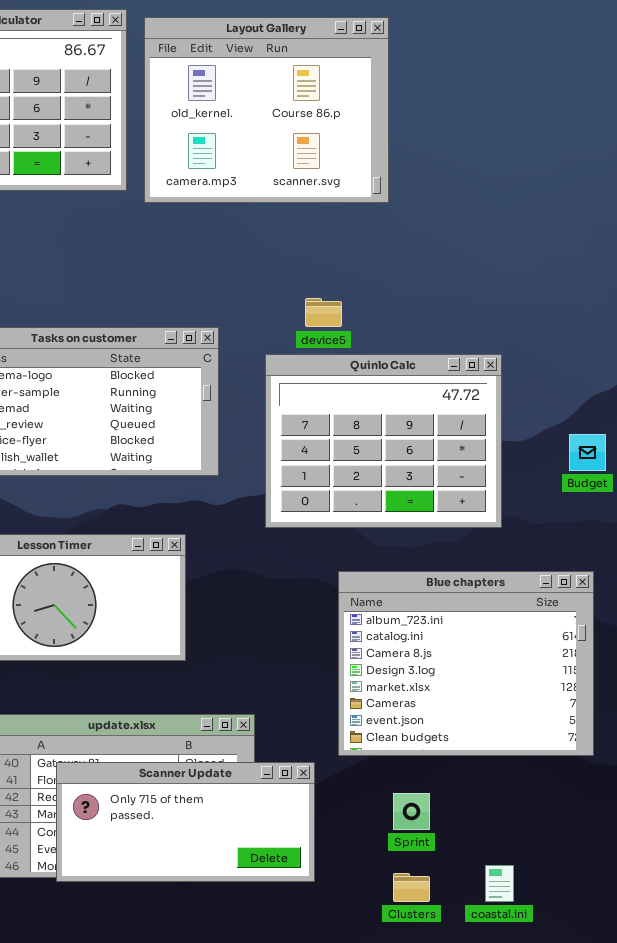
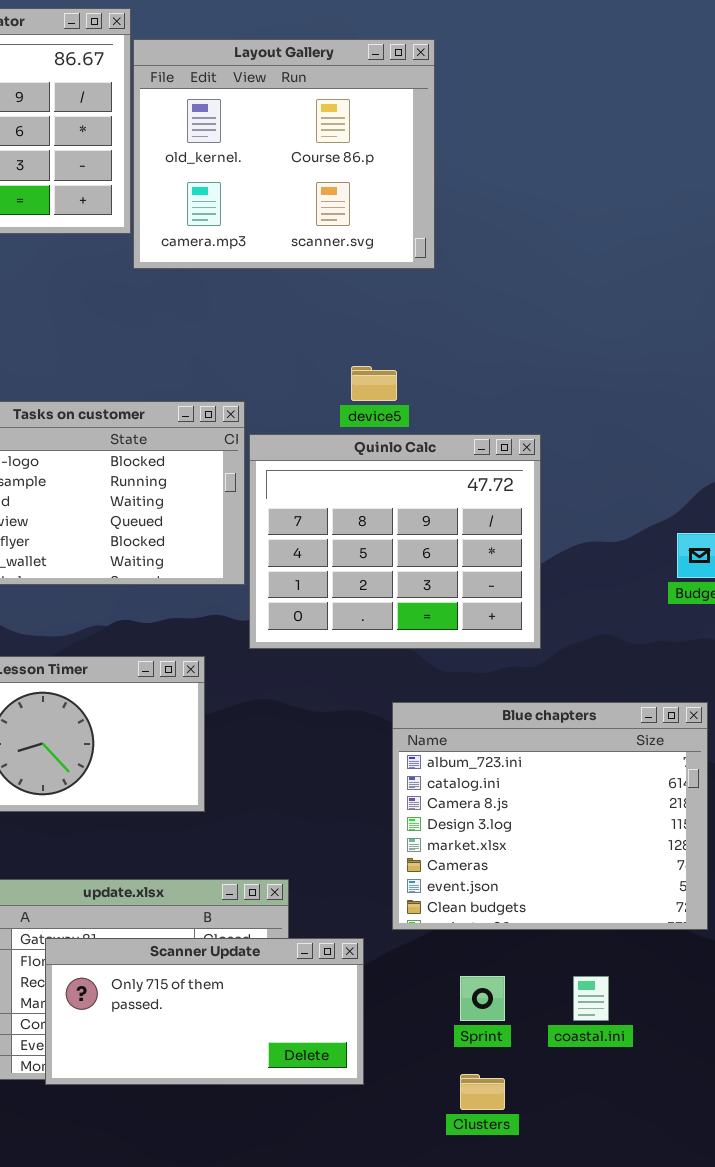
Layout Gallery: [144,17,389,203] -> [133,39,435,269], moved
Quinlo Calc: [265,354,502,528] -> [249,434,541,649], moved
coastal.ini: [485,865,514,902] -> [573,976,609,1021], moved

